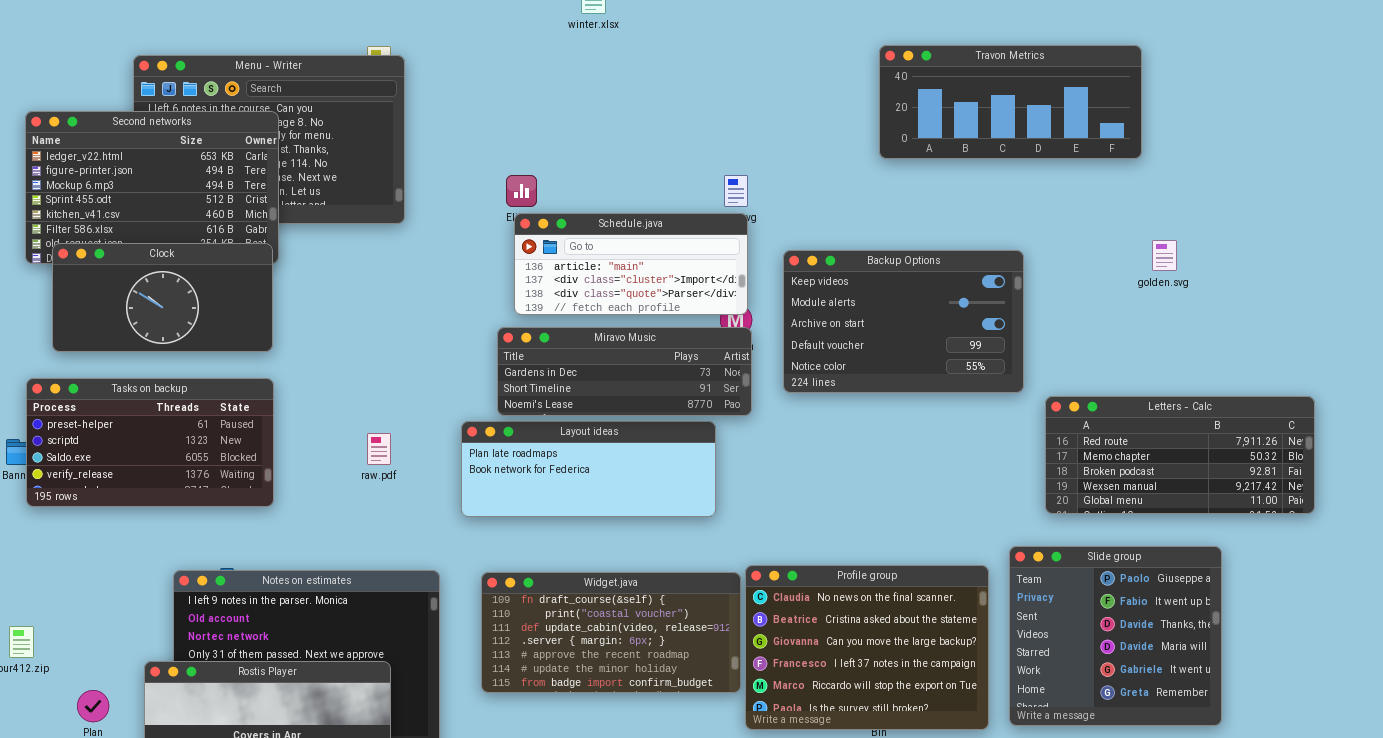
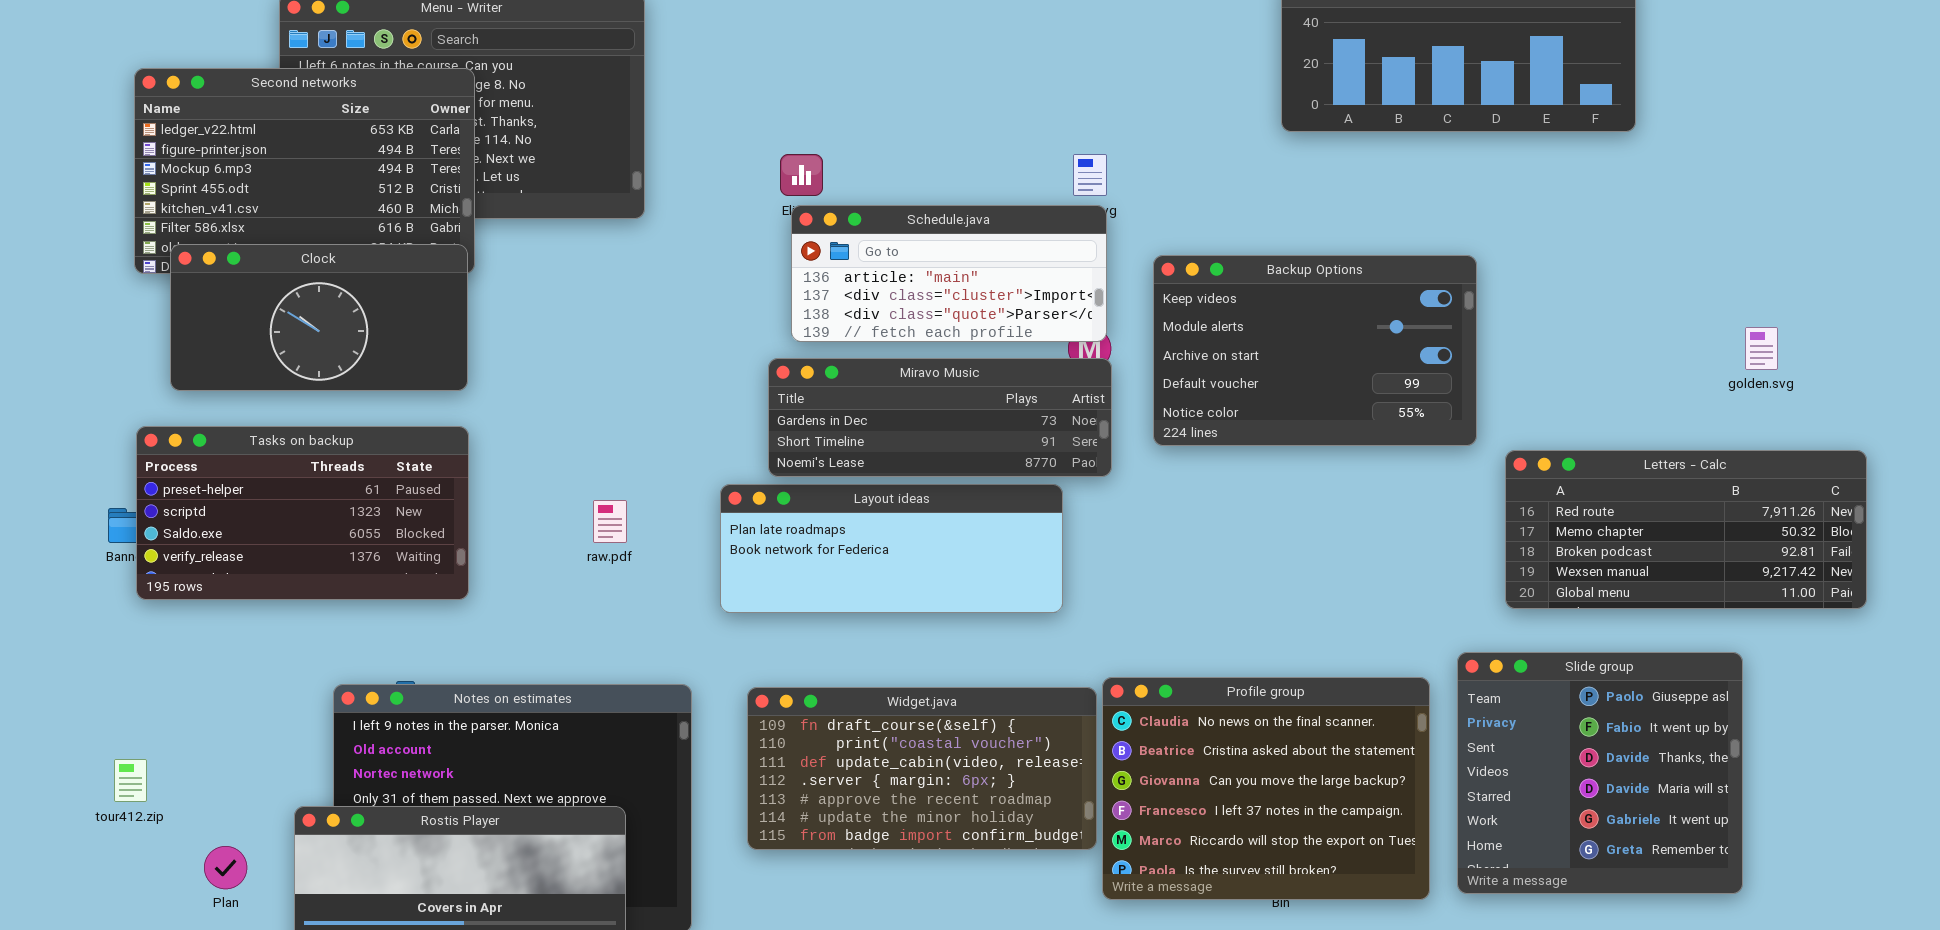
golden.svg: [1152,240,1177,271] -> [1745,327,1778,370], moved

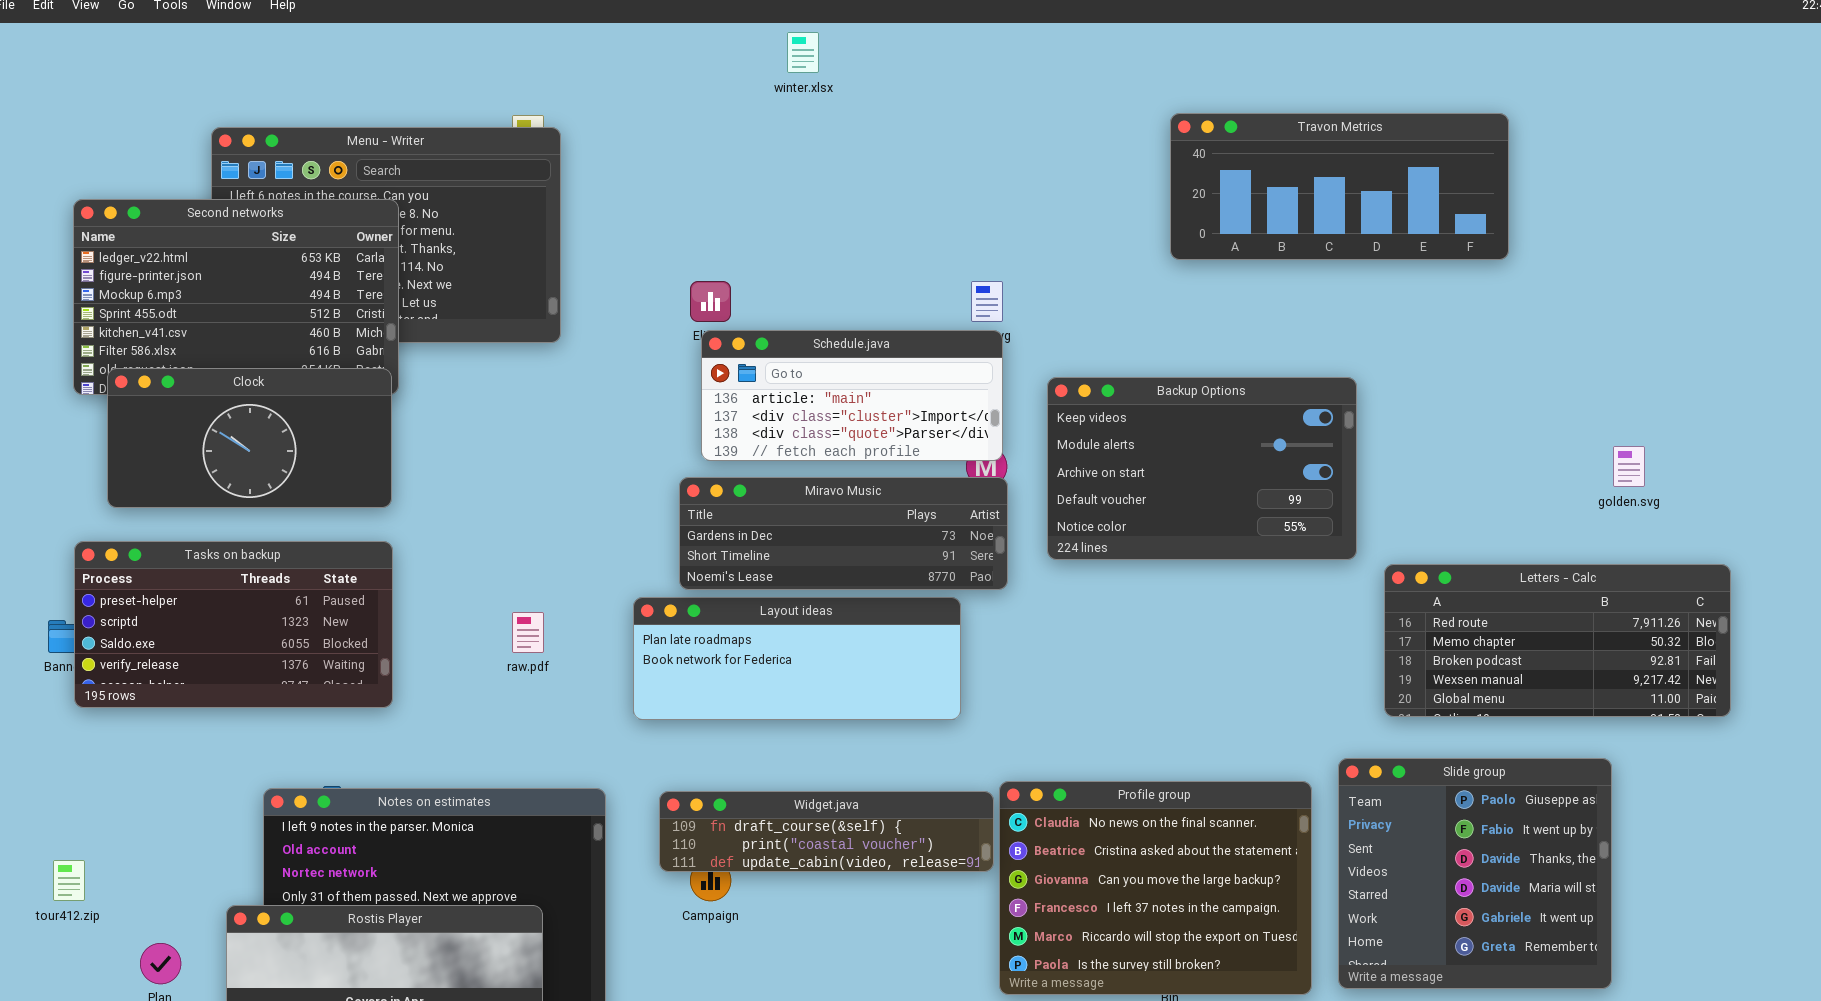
Widget.java: [747,687,1097,850] -> [659,791,994,872], resized

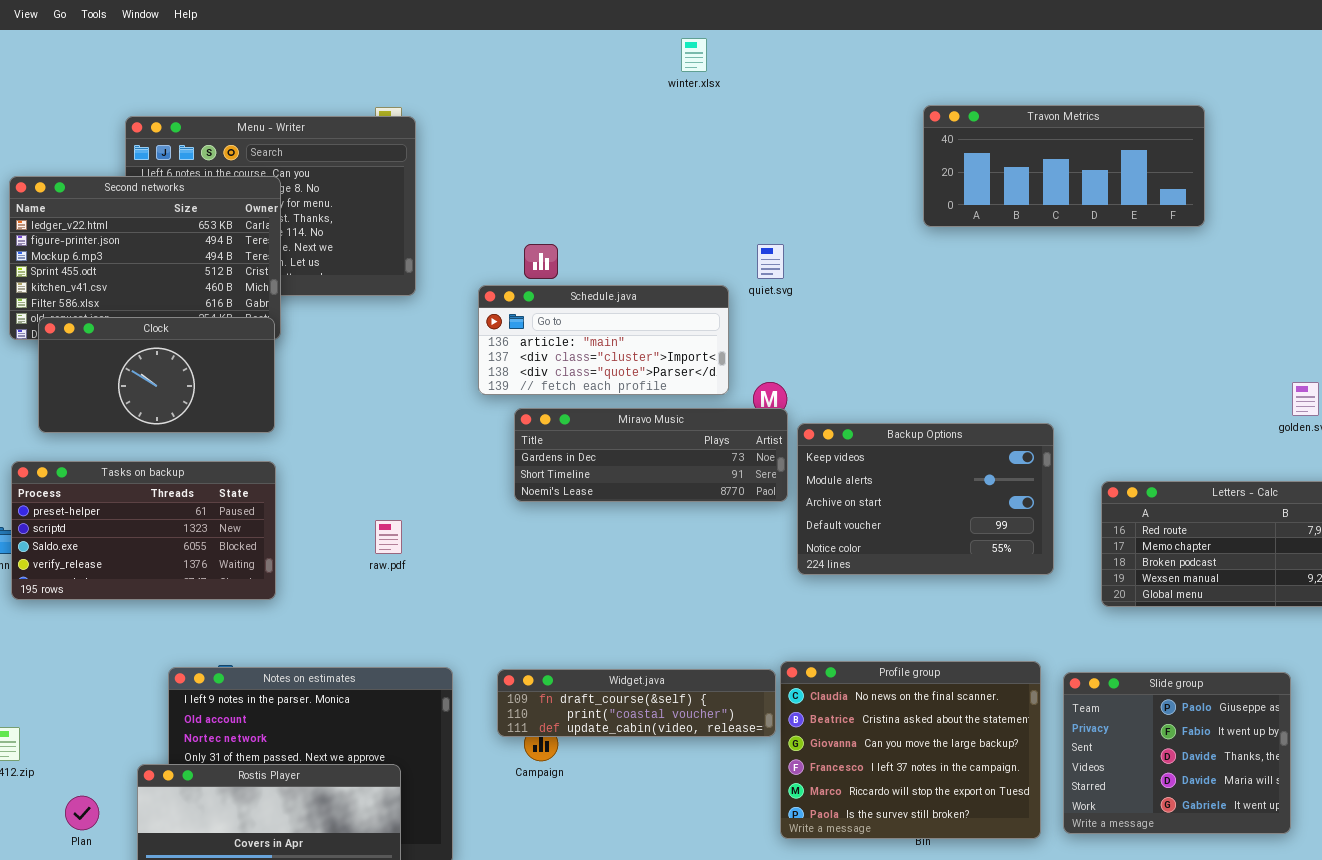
winter.xlsx: [787,32,819,73] -> [681,38,707,72], moved
Schedule.java: [701,330,1003,461] -> [478,285,729,395], moved
Backup Options: [1047,377,1357,560] -> [797,423,1054,575], moved
Layout ideas: [633,597,961,720] -> none, closed
Slide group: [1338,758,1612,989] -> [1063,672,1291,834], resized

